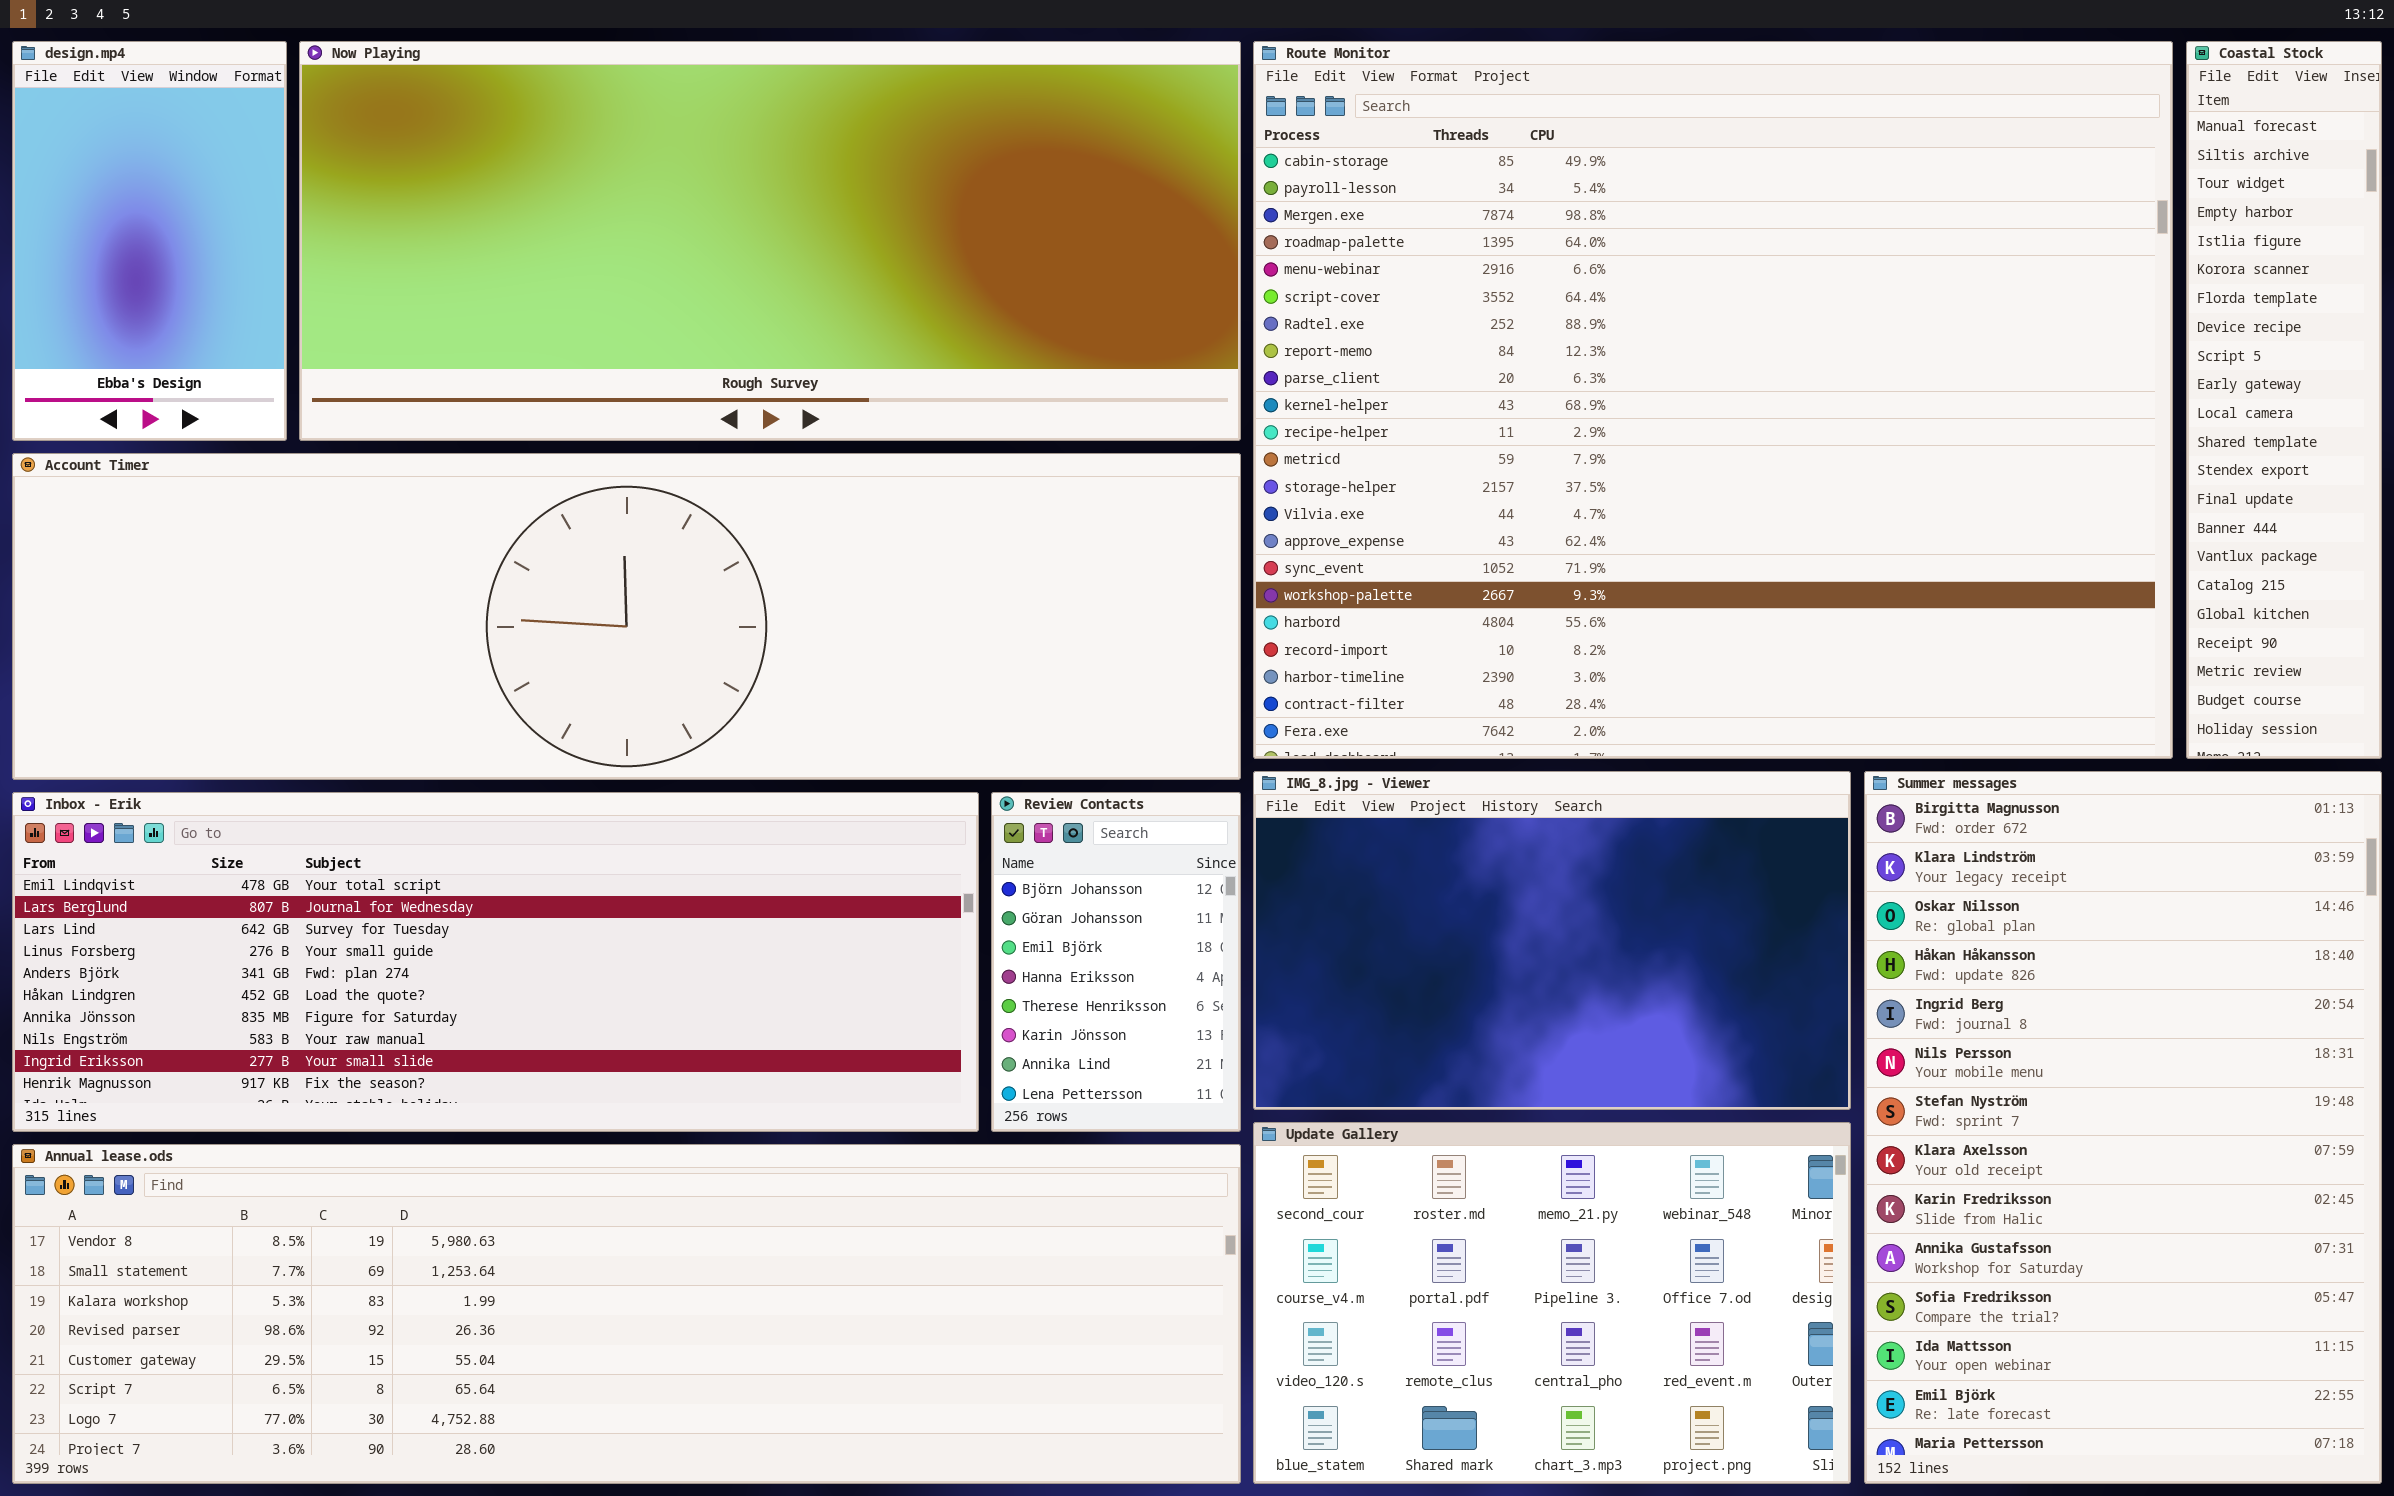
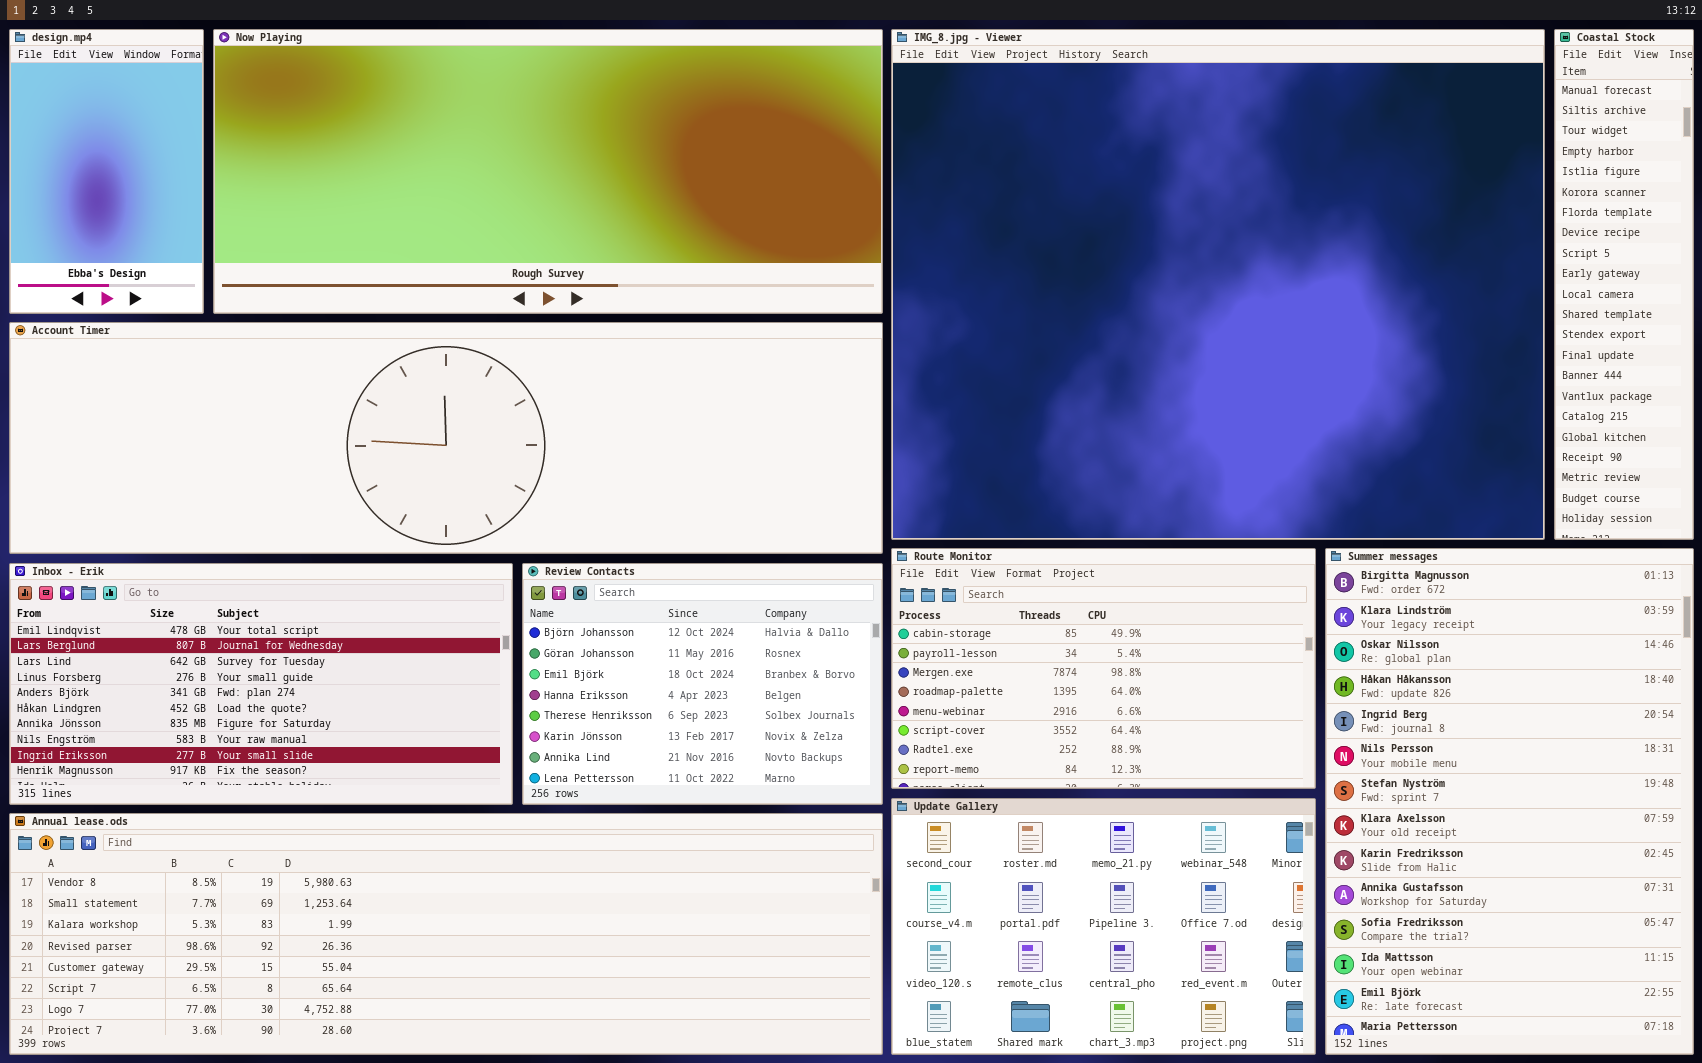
Route Monitor: [1253,41,2173,759] -> [891,548,1316,789], moved, resized
IMG_8.jpg - Viewer: [1253,771,1851,1110] -> [891,29,1545,540], moved, resized
Inbox - Erik: [12,792,979,1132] -> [9,563,513,805], resized
Review Contacts: [991,792,1241,1132] -> [522,563,883,805], resized

